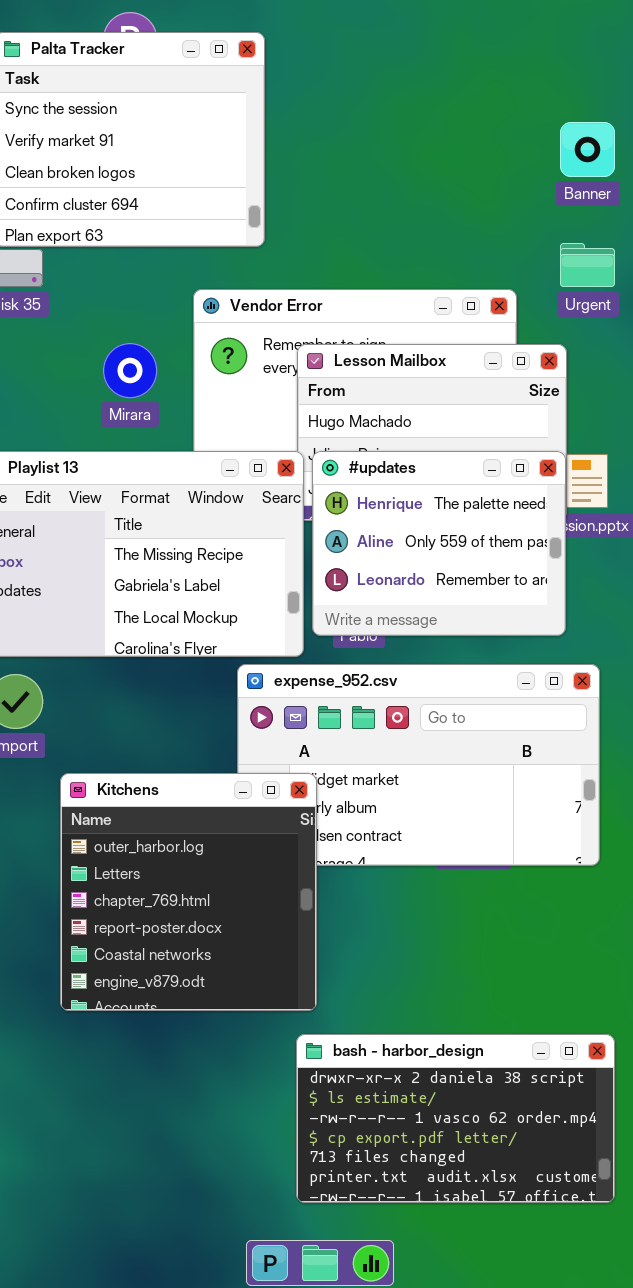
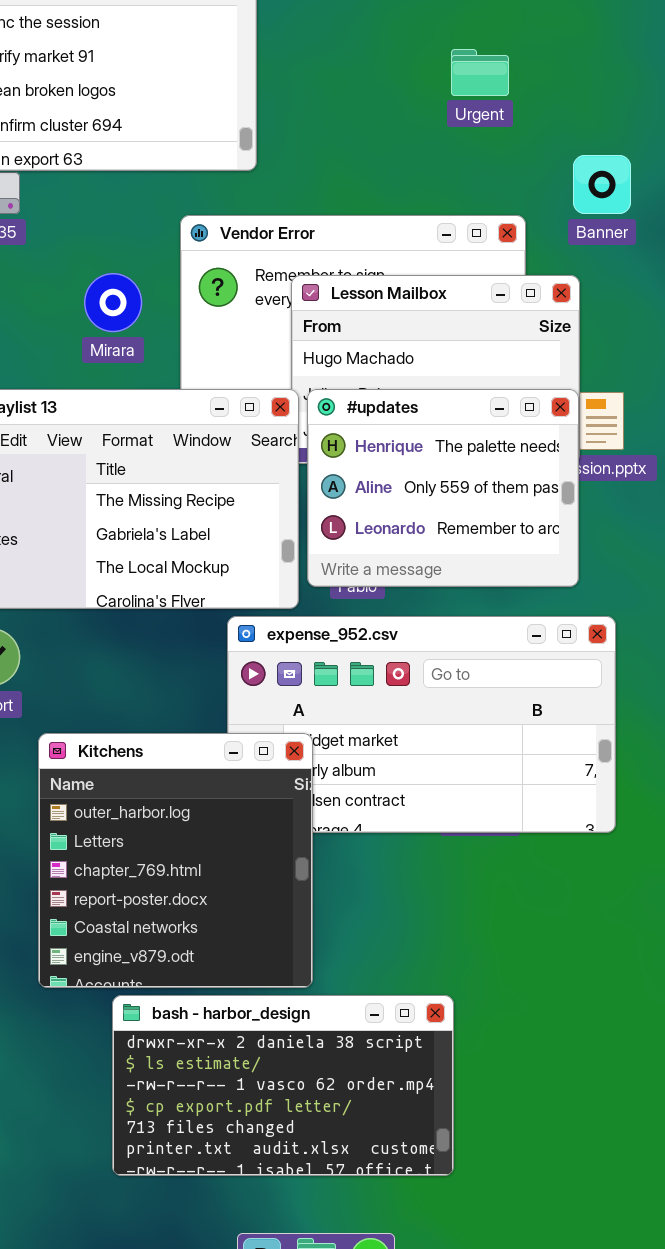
Banner: [560,122,615,177] -> [573,155,631,214], moved
Urgent: [560,243,615,287] -> [451,49,509,96], moved
bash - harbor_design: [296,1034,615,1203] -> [112,995,454,1176], moved

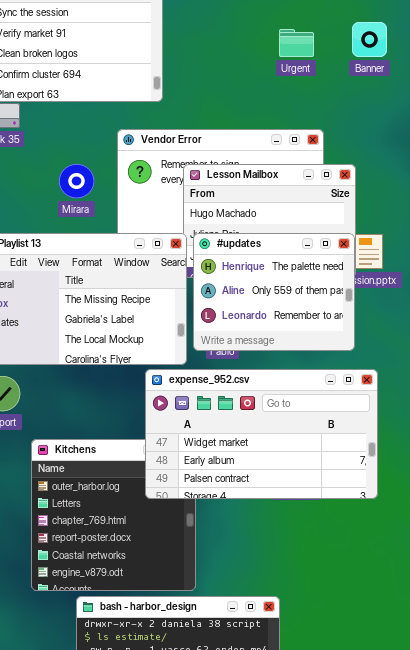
Banner: [573,155,631,214] -> [352,22,387,57], moved
expense_952.csv: [227,616,616,833] -> [145,369,378,499], raised

